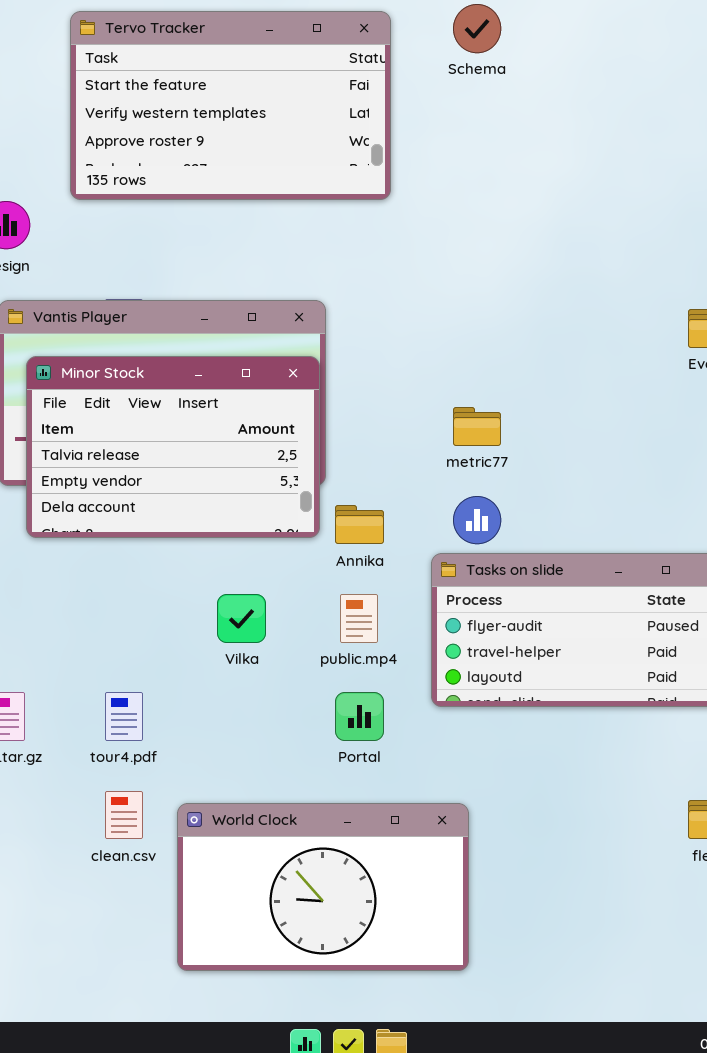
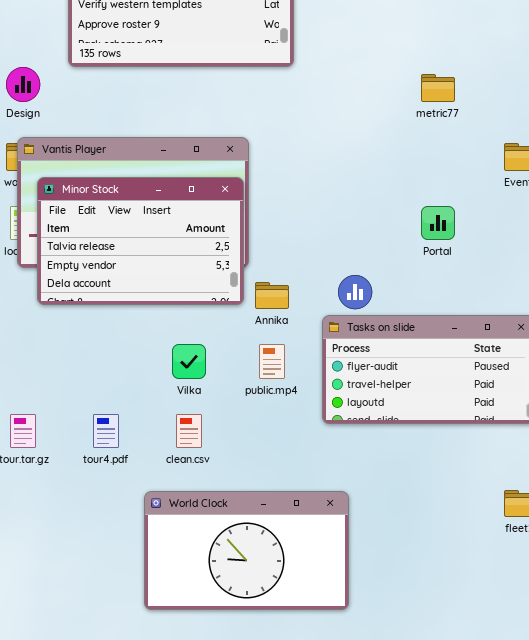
metric77: [453,407,501,446] -> [421,74,455,102], moved
Portal: [335,692,384,741] -> [421,206,455,240], moved
clean.csv: [105,791,143,839] -> [176,414,202,448], moved

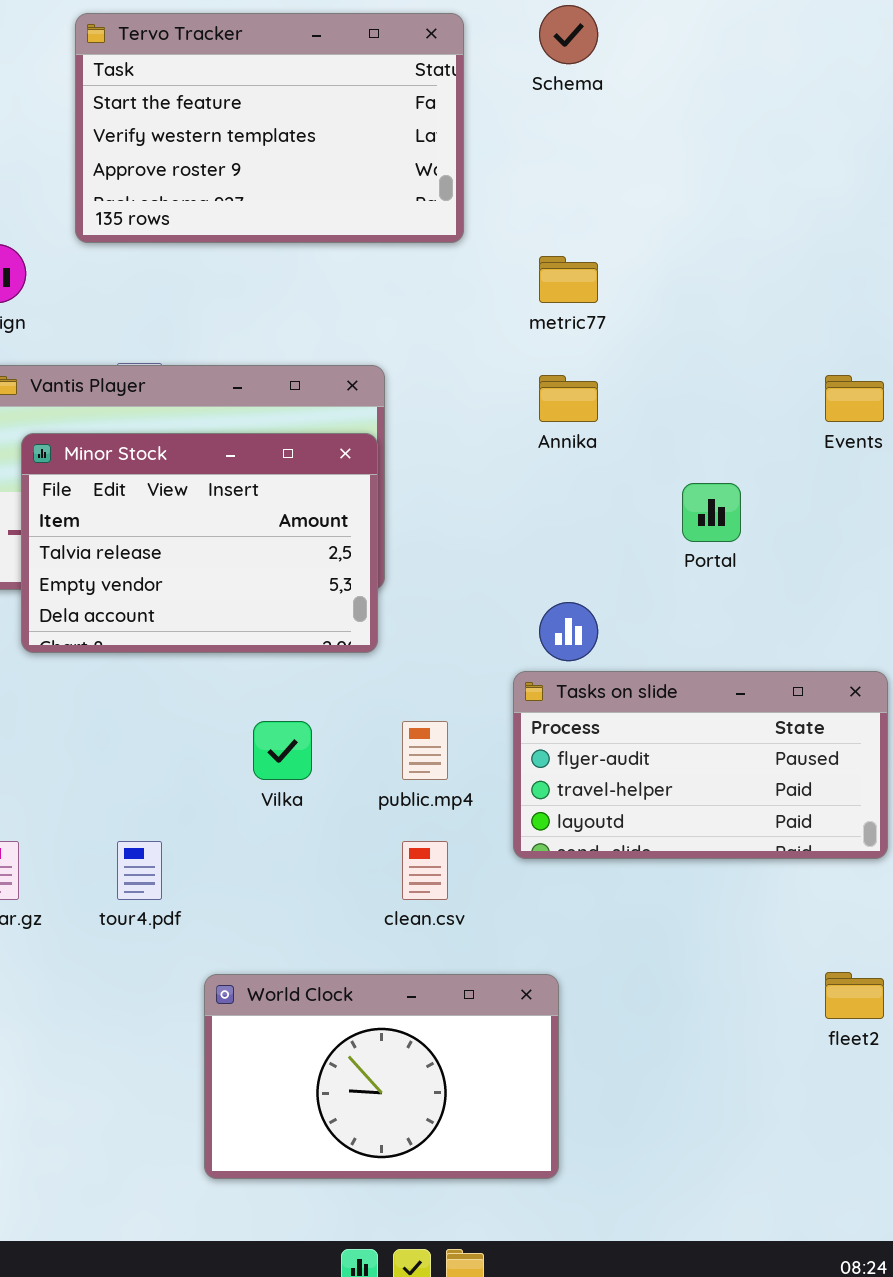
metric77: [421,74,455,102] -> [539,256,598,303], moved
Annika: [255,282,289,309] -> [539,375,598,422], moved
clean.csv: [176,414,202,448] -> [402,841,448,900], moved

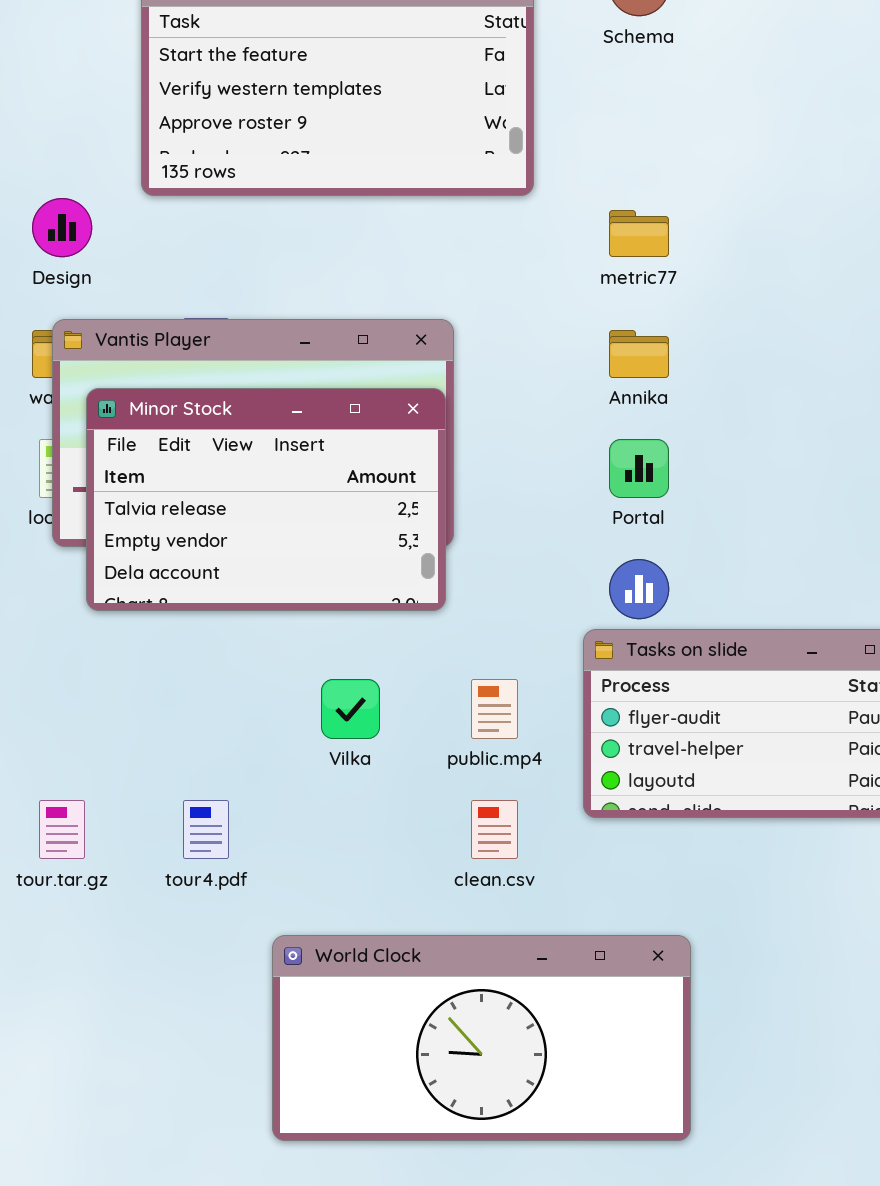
Portal: [682,483,741,542] -> [609,439,669,498], moved
World Clock: [204,974,559,1179] -> [272,935,691,1141], resized

